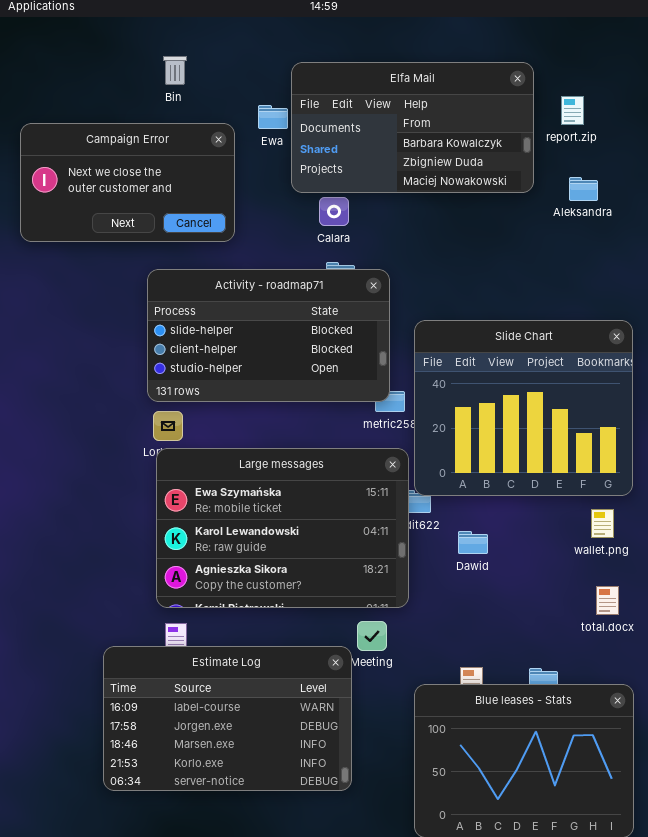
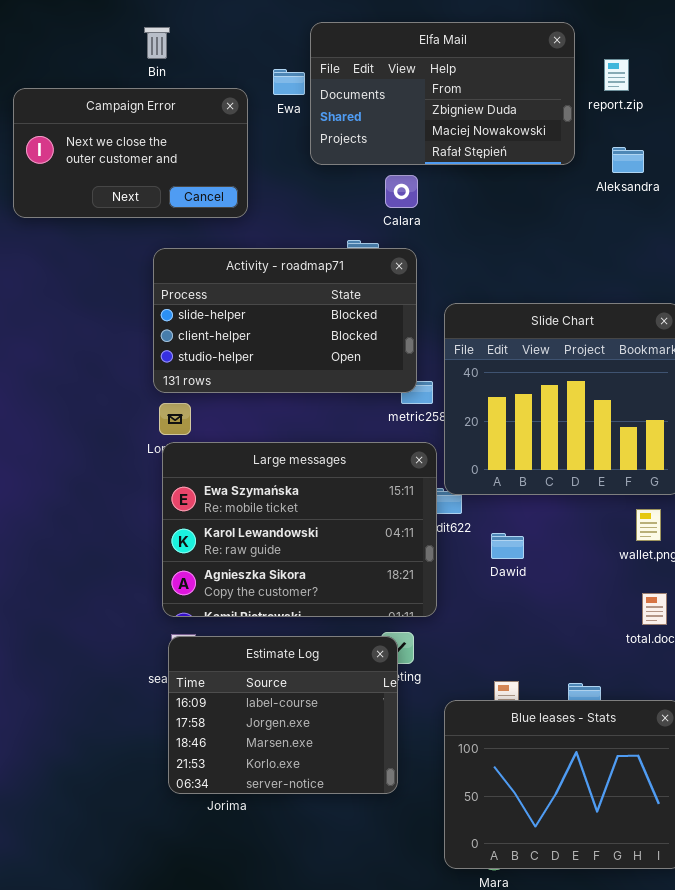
Bin: [163,56,187,85] -> [144,27,170,59], moved
Elfa Mail: [291,62,534,193] -> [310,22,575,165], scrolled down 1 row
Calara: [319,197,349,226] -> [385,175,418,208], moved
Estimate Log: [103,646,352,791] -> [168,636,398,794], moved, resized

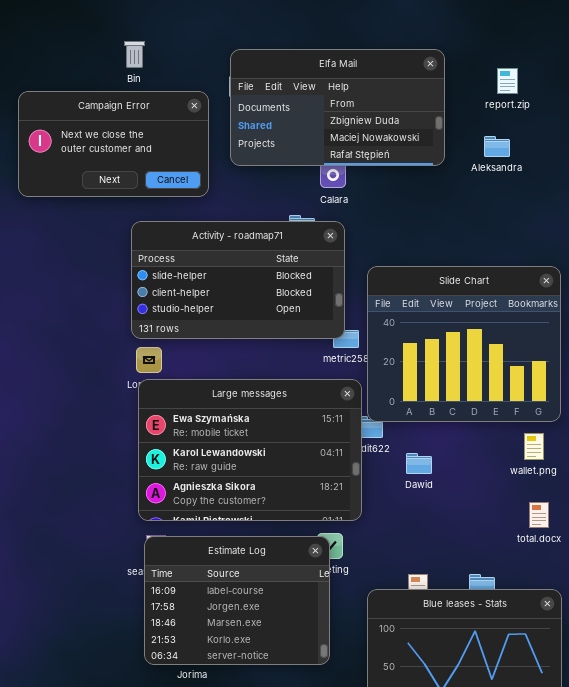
Elfa Mail: [310,22,575,165] -> [230,49,445,166], moved
Aleksandra: [612,147,644,173] -> [484,136,510,157], moved

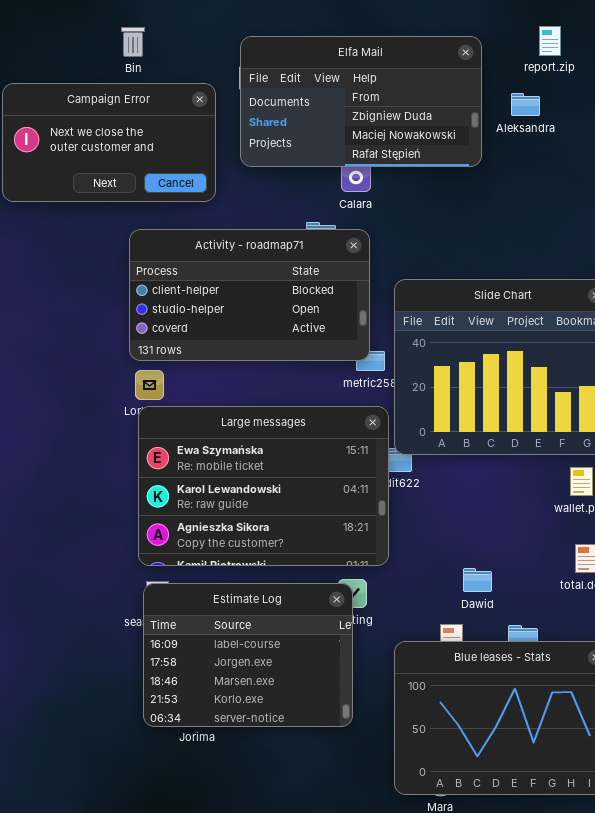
report.zip: [497,68,518,94] -> [539,26,561,56], moved
Aleksandra: [484,136,510,157] -> [511,93,540,116], moved
Activity - roadmap71: [131,221,345,339] -> [129,229,370,361], scrolled down 1 row
Dawid: [406,453,432,474] -> [463,568,492,592], moved

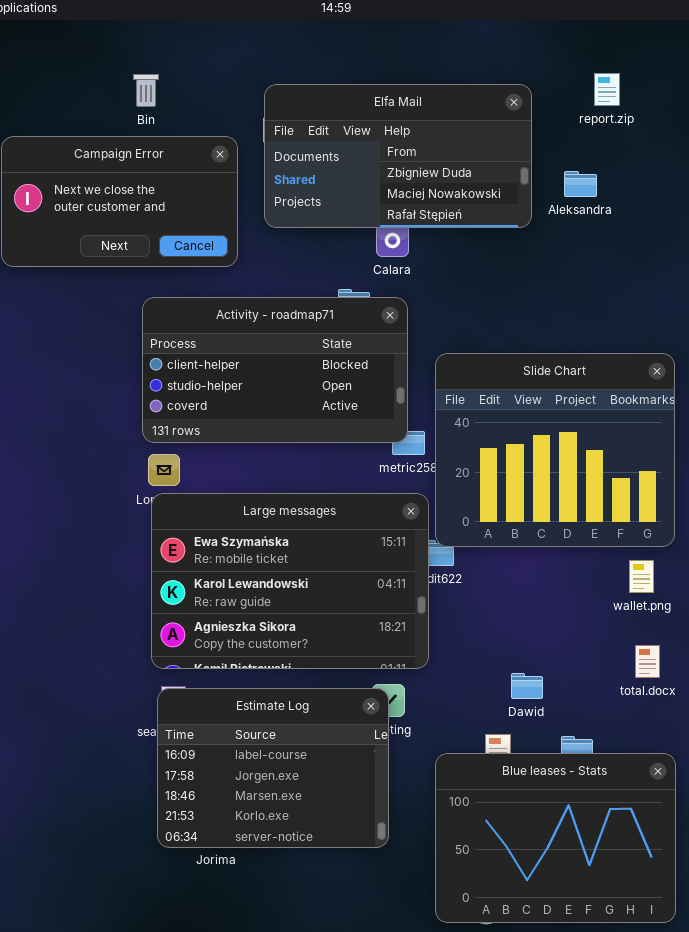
Aleksandra: [511,93,540,116] -> [564,171,597,197], moved

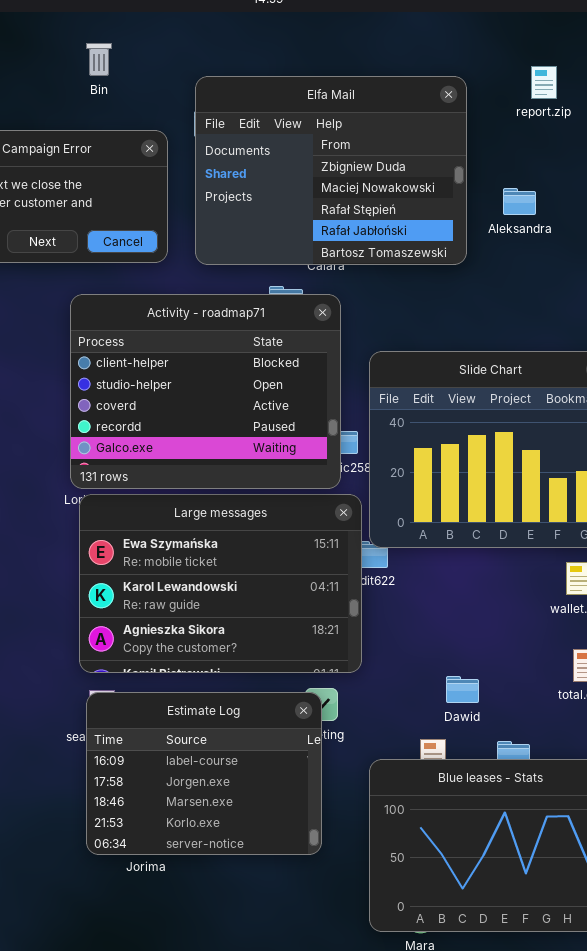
Bin: [133,74,159,107] -> [86,43,112,76], moved
Elfa Mail: [264,84,532,228] -> [195,76,467,265], resized
Aleksandra: [564,171,597,197] -> [503,188,536,215], moved
Activity - roadmap71: [142,297,408,443] -> [70,294,341,489], resized

